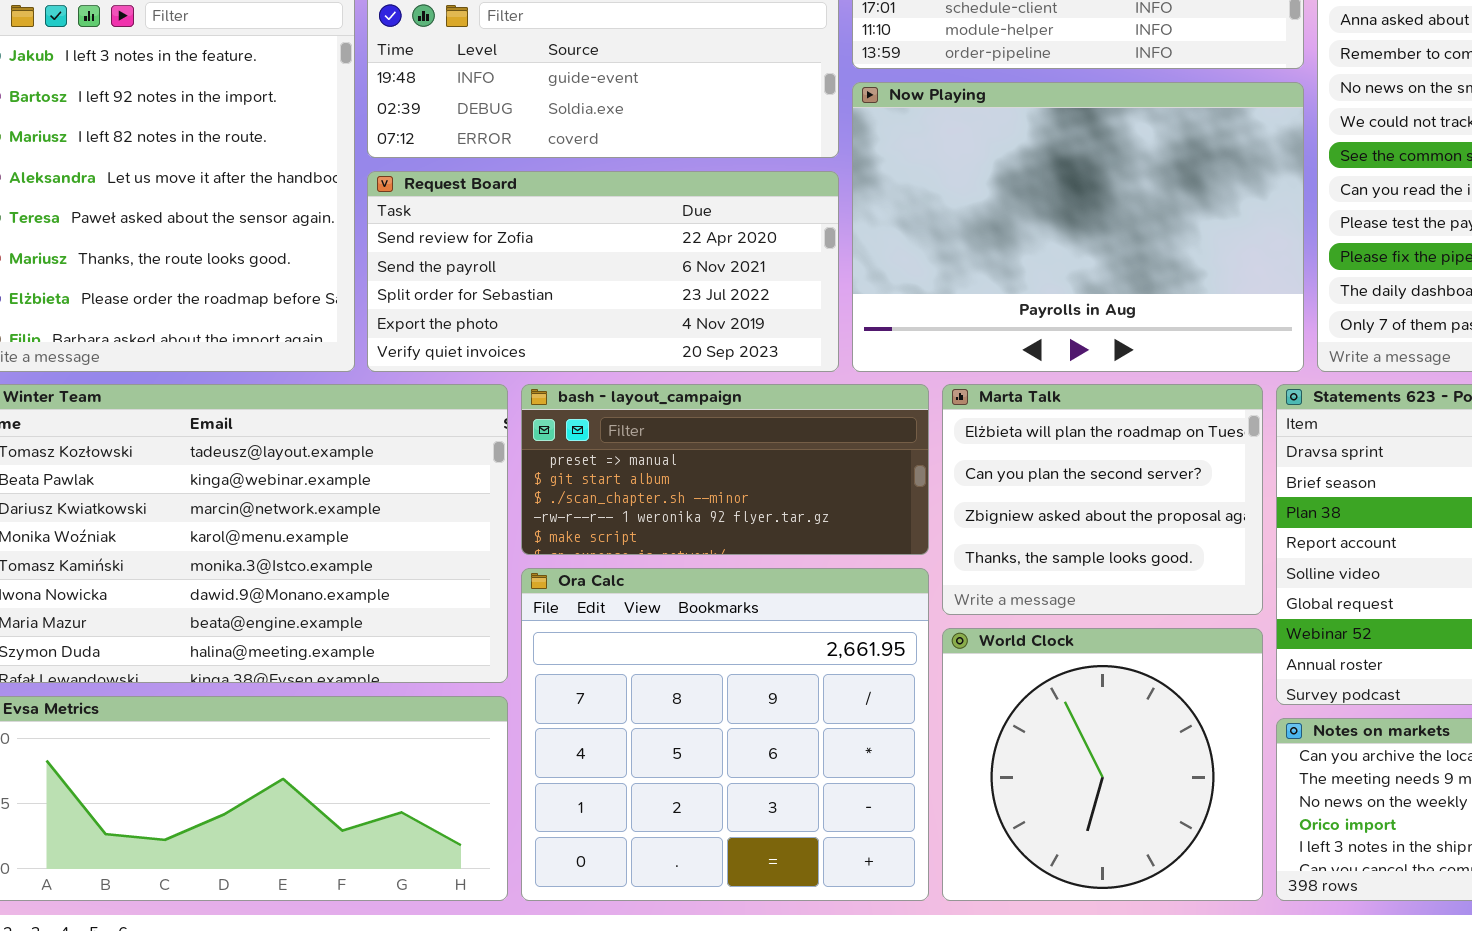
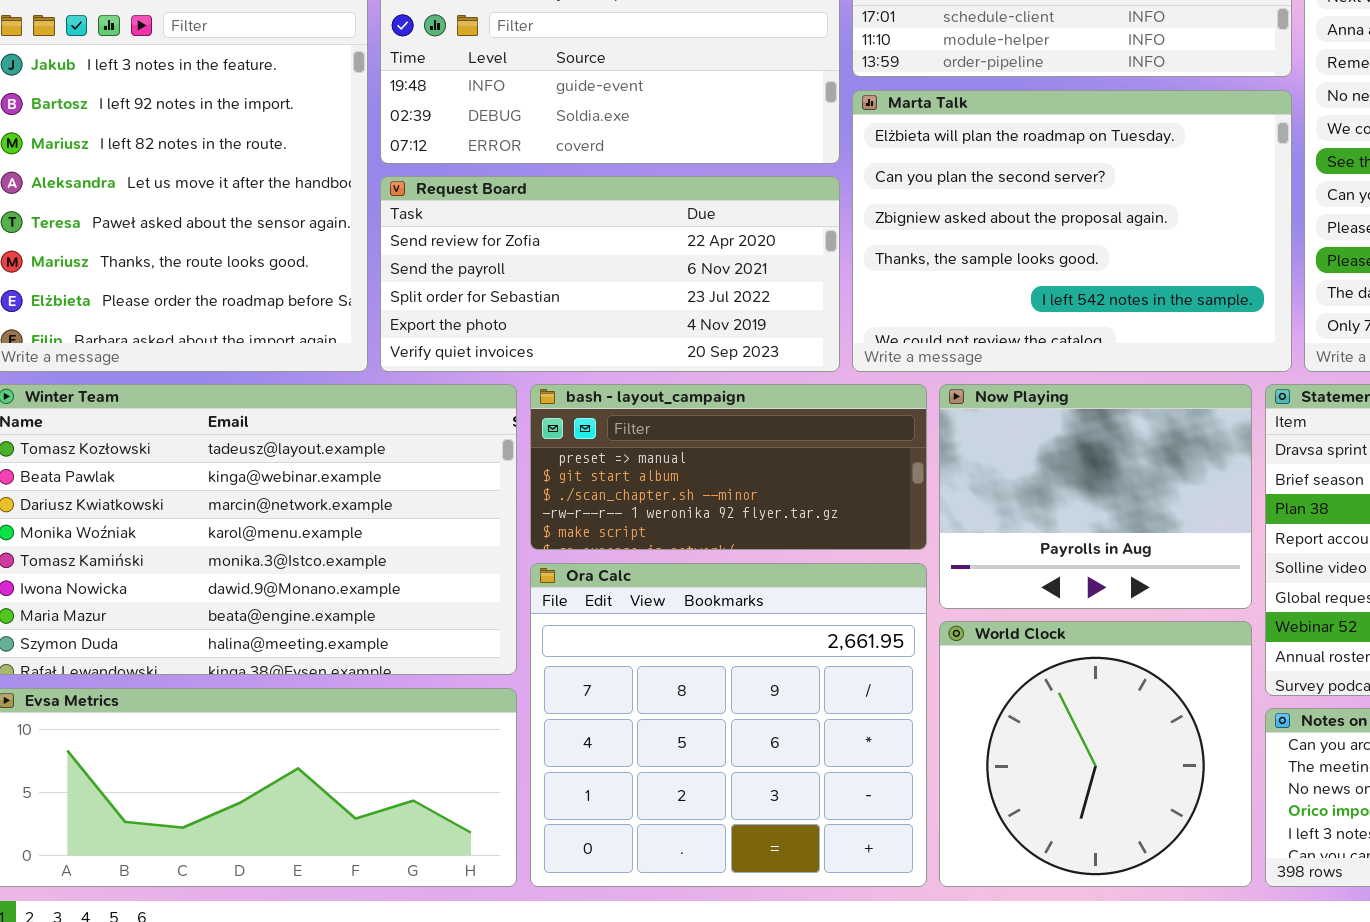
Now Playing: [852,82,1304,372] -> [939,384,1252,609], moved, resized
Marta Talk: [942,384,1263,615] -> [852,90,1292,372], moved, resized

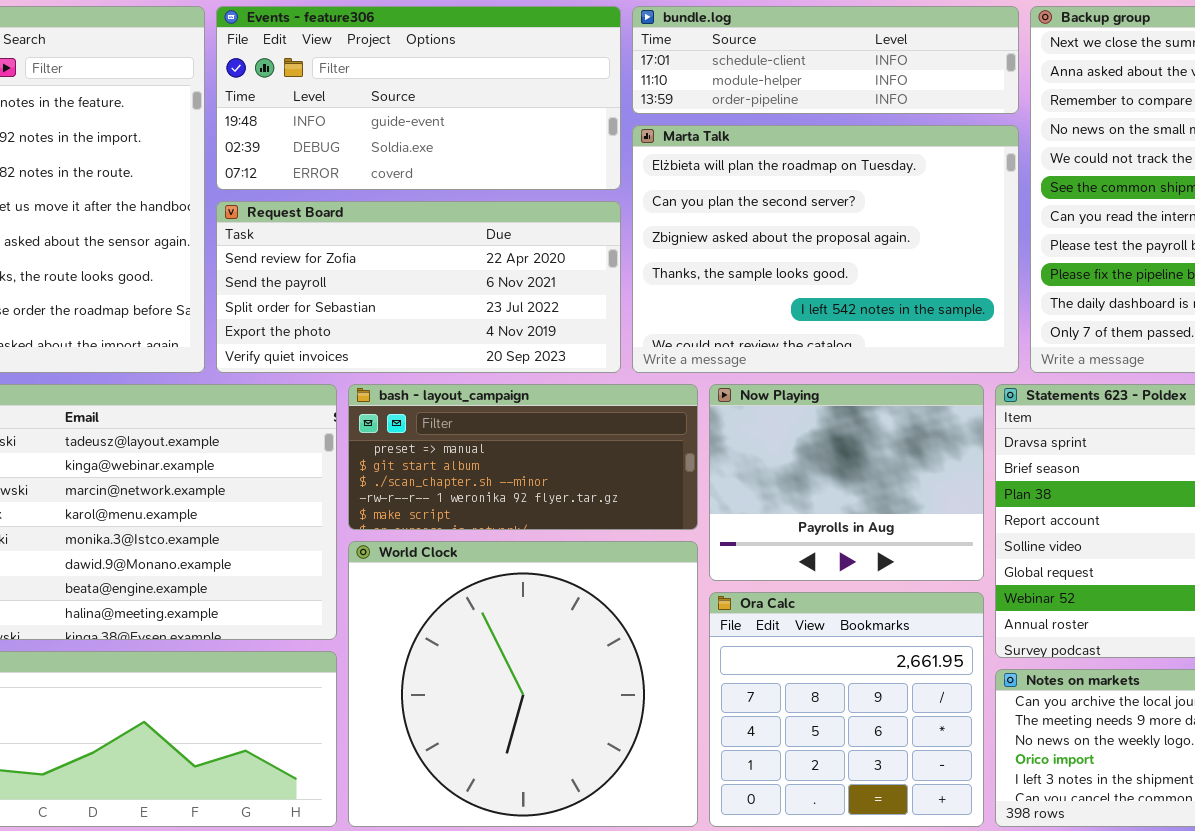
Ora Calc: [530,563,927,887] -> [709,592,984,827], moved, resized
World Clock: [939,621,1252,887] -> [348,541,698,827], moved, resized

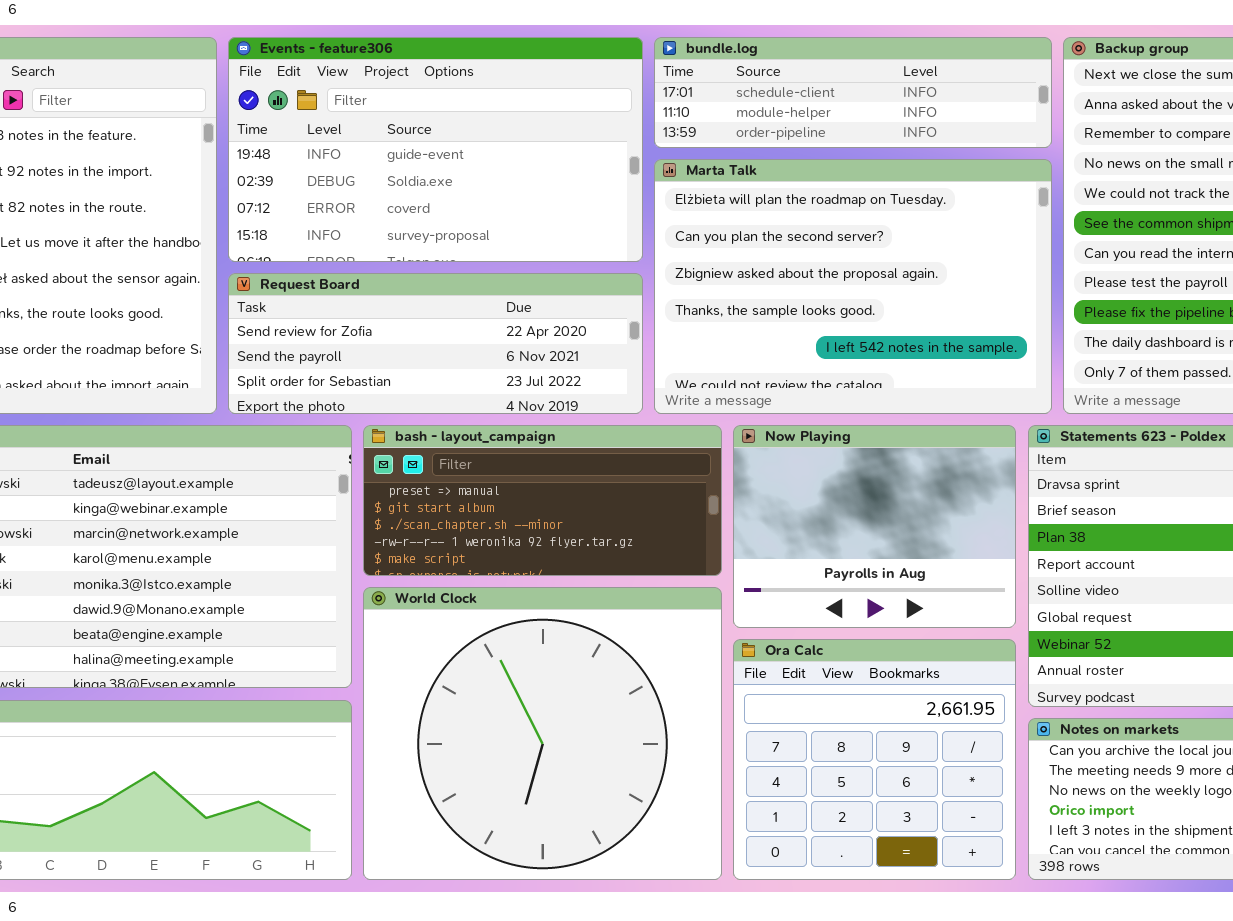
Events - feature306: [216,6,621,190] -> [228,37,643,262], resized
Request Board: [216,201,621,373] -> [228,273,643,414], resized

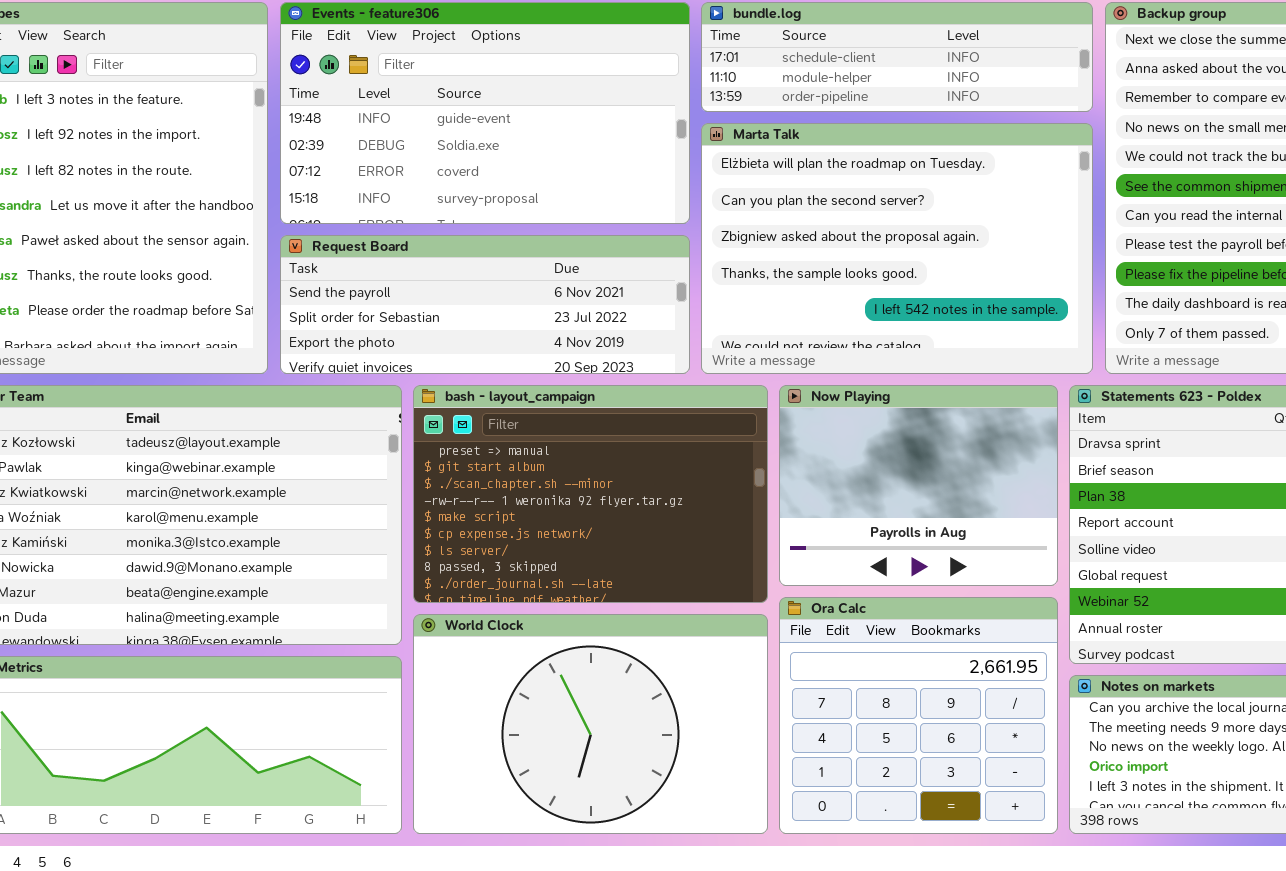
Request Board: [228,273,643,414] -> [280,235,690,374], scrolled down 1 row
bash - layout_campaign: [363,425,722,576] -> [413,385,768,603], resized
World Clock: [363,587,722,880] -> [413,614,768,834], resized

